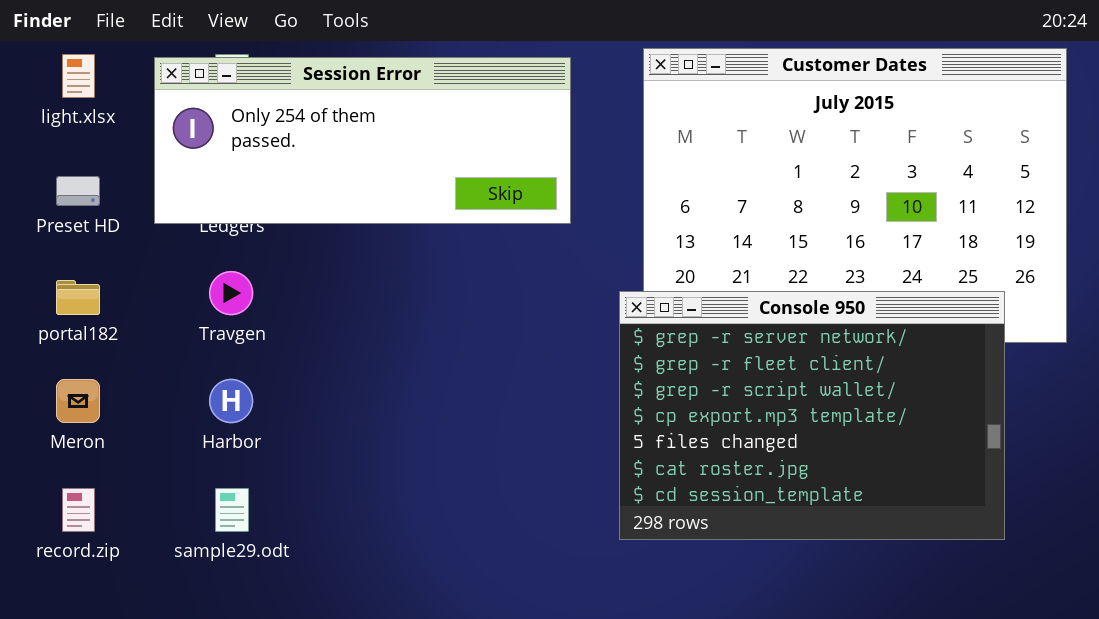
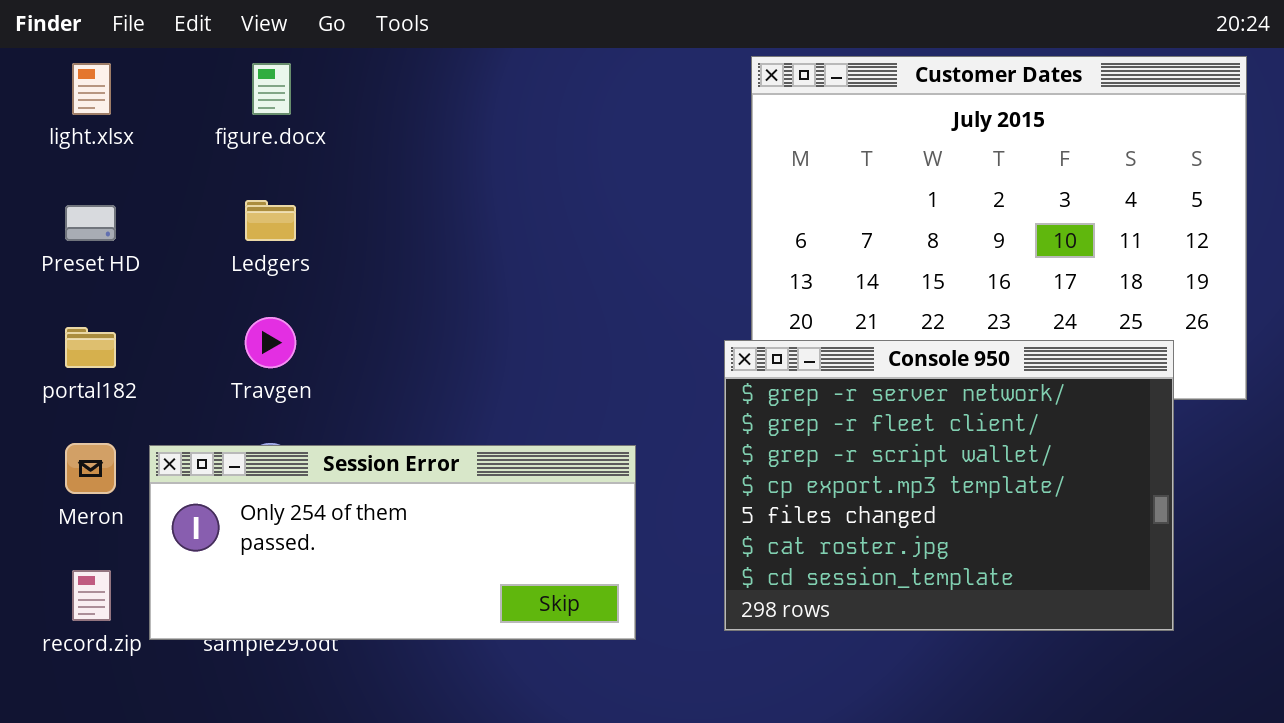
Session Error: [154,57,571,224] -> [149,445,636,640], moved

